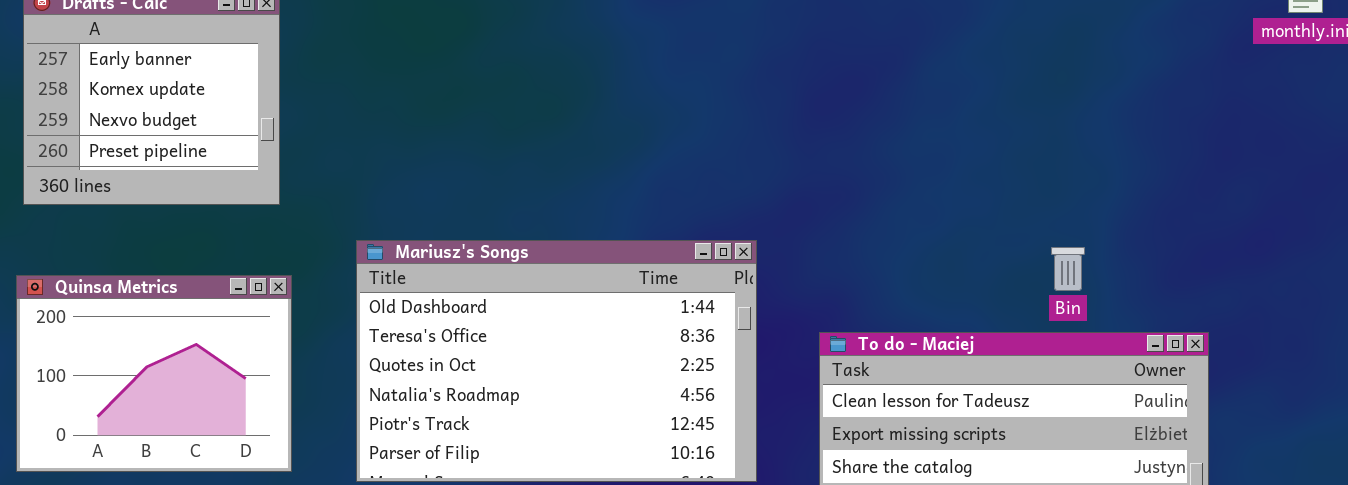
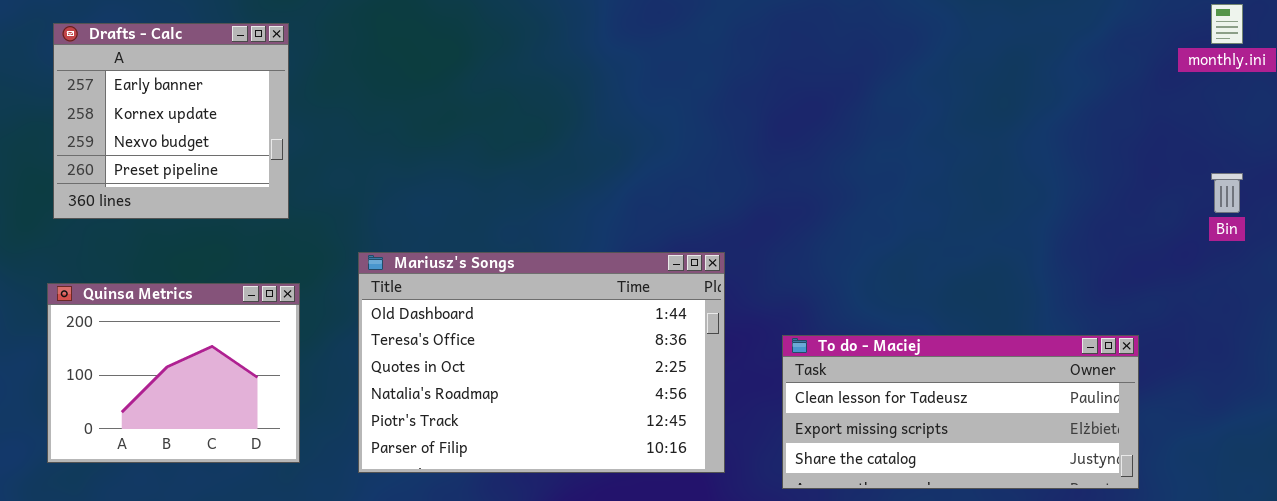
Bin: [1051,247,1085,291] -> [1211,173,1243,213], moved

